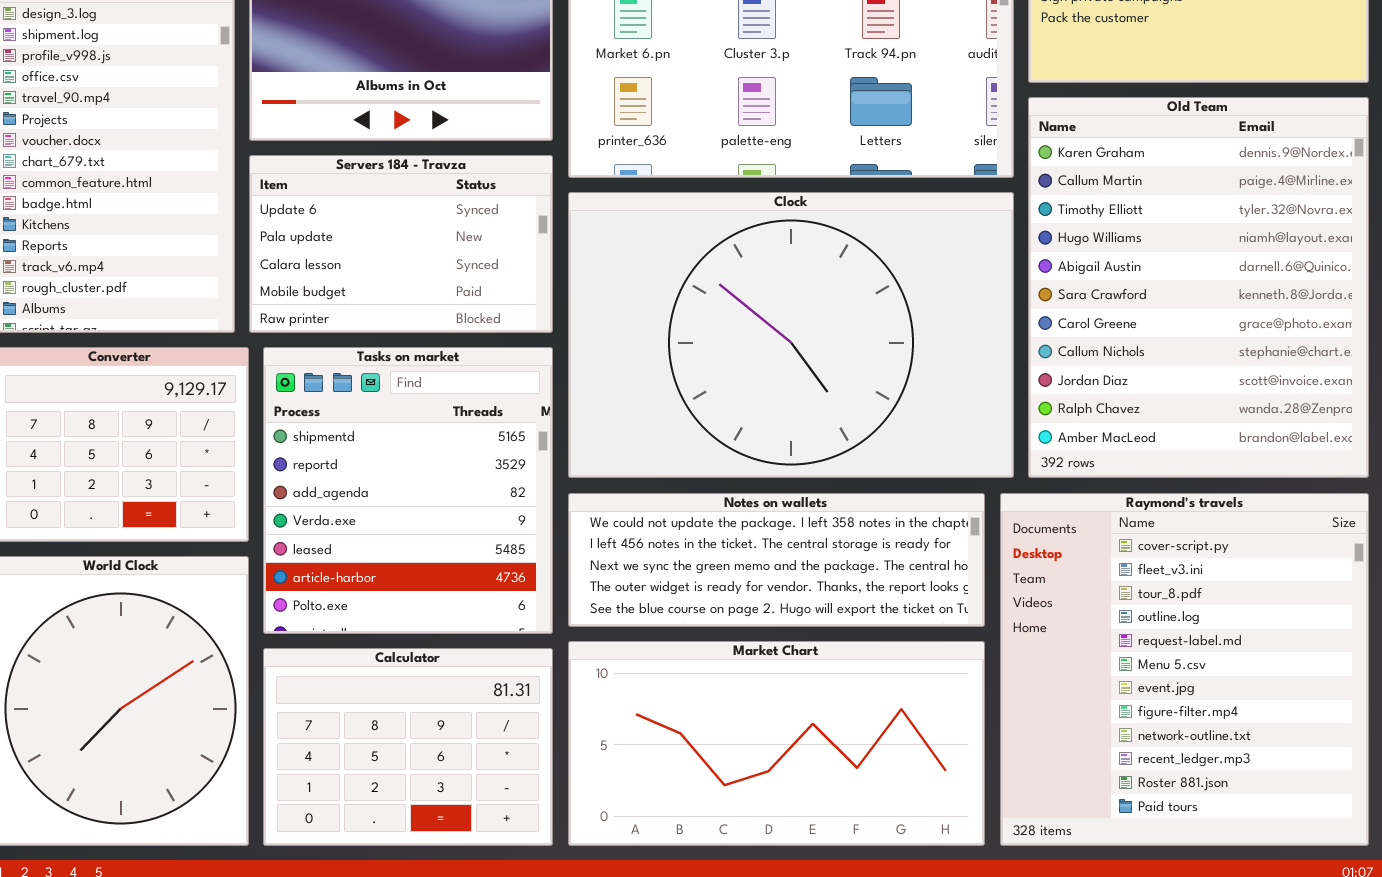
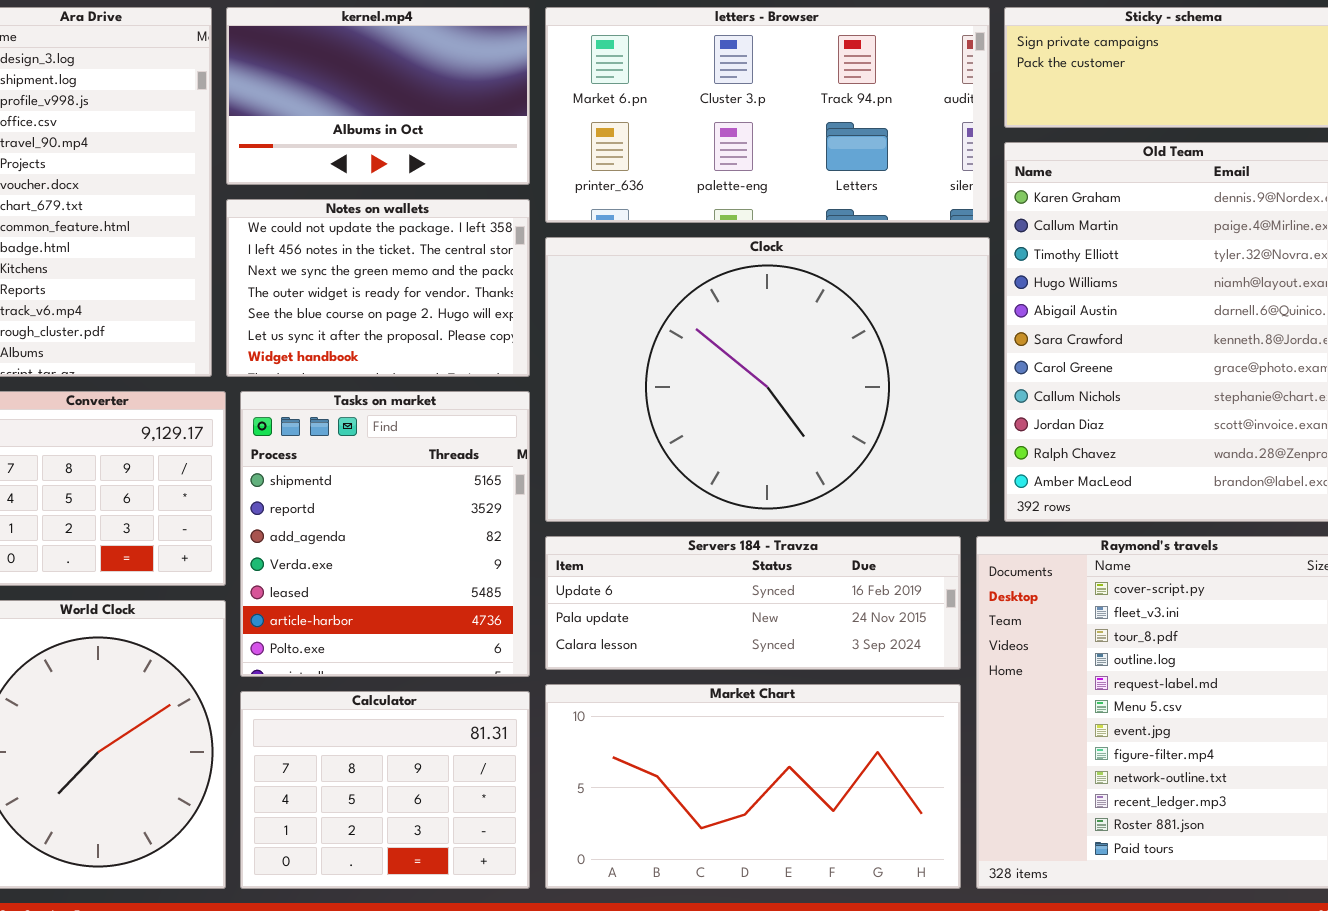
Servers 184 - Travza: [249,155,553,333] -> [545,536,961,670], moved, resized
Notes on wallets: [568,493,985,627] -> [226,199,530,377], moved, resized

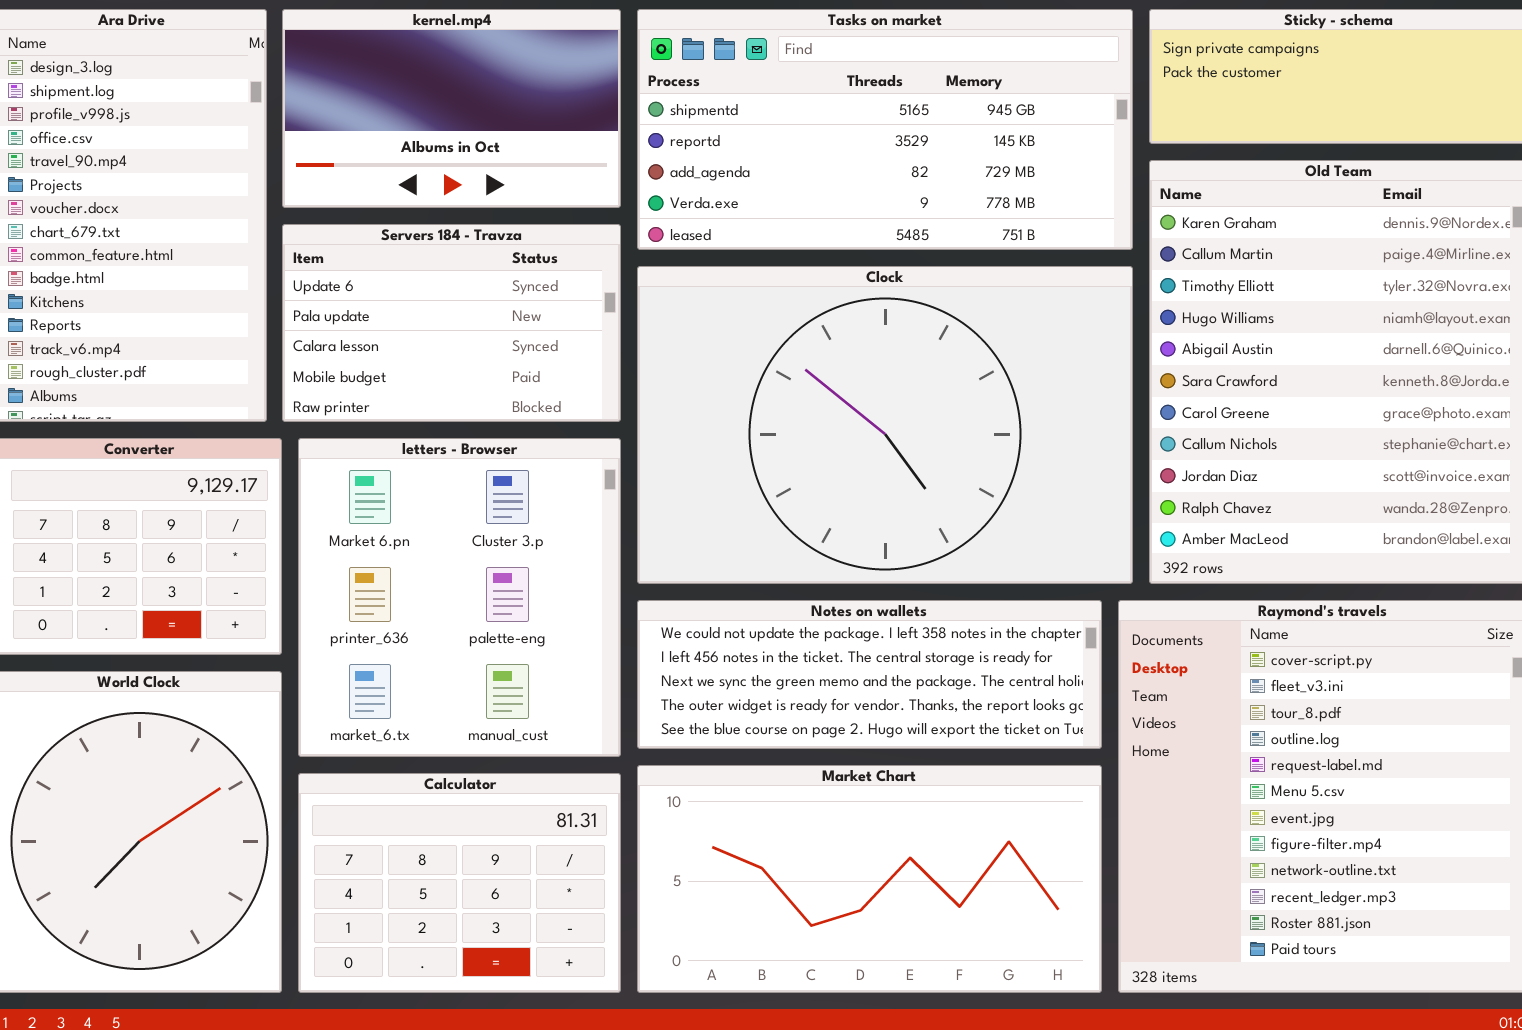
letters - Browser: [545,7,990,223] -> [298,438,621,757], moved, resized
Notes on wallets: [226,199,530,377] -> [637,600,1102,749], moved, resized
Tasks on market: [240,391,530,677] -> [637,9,1133,250], moved, resized
Servers 184 - Travza: [545,536,961,670] -> [282,224,621,422], moved, resized

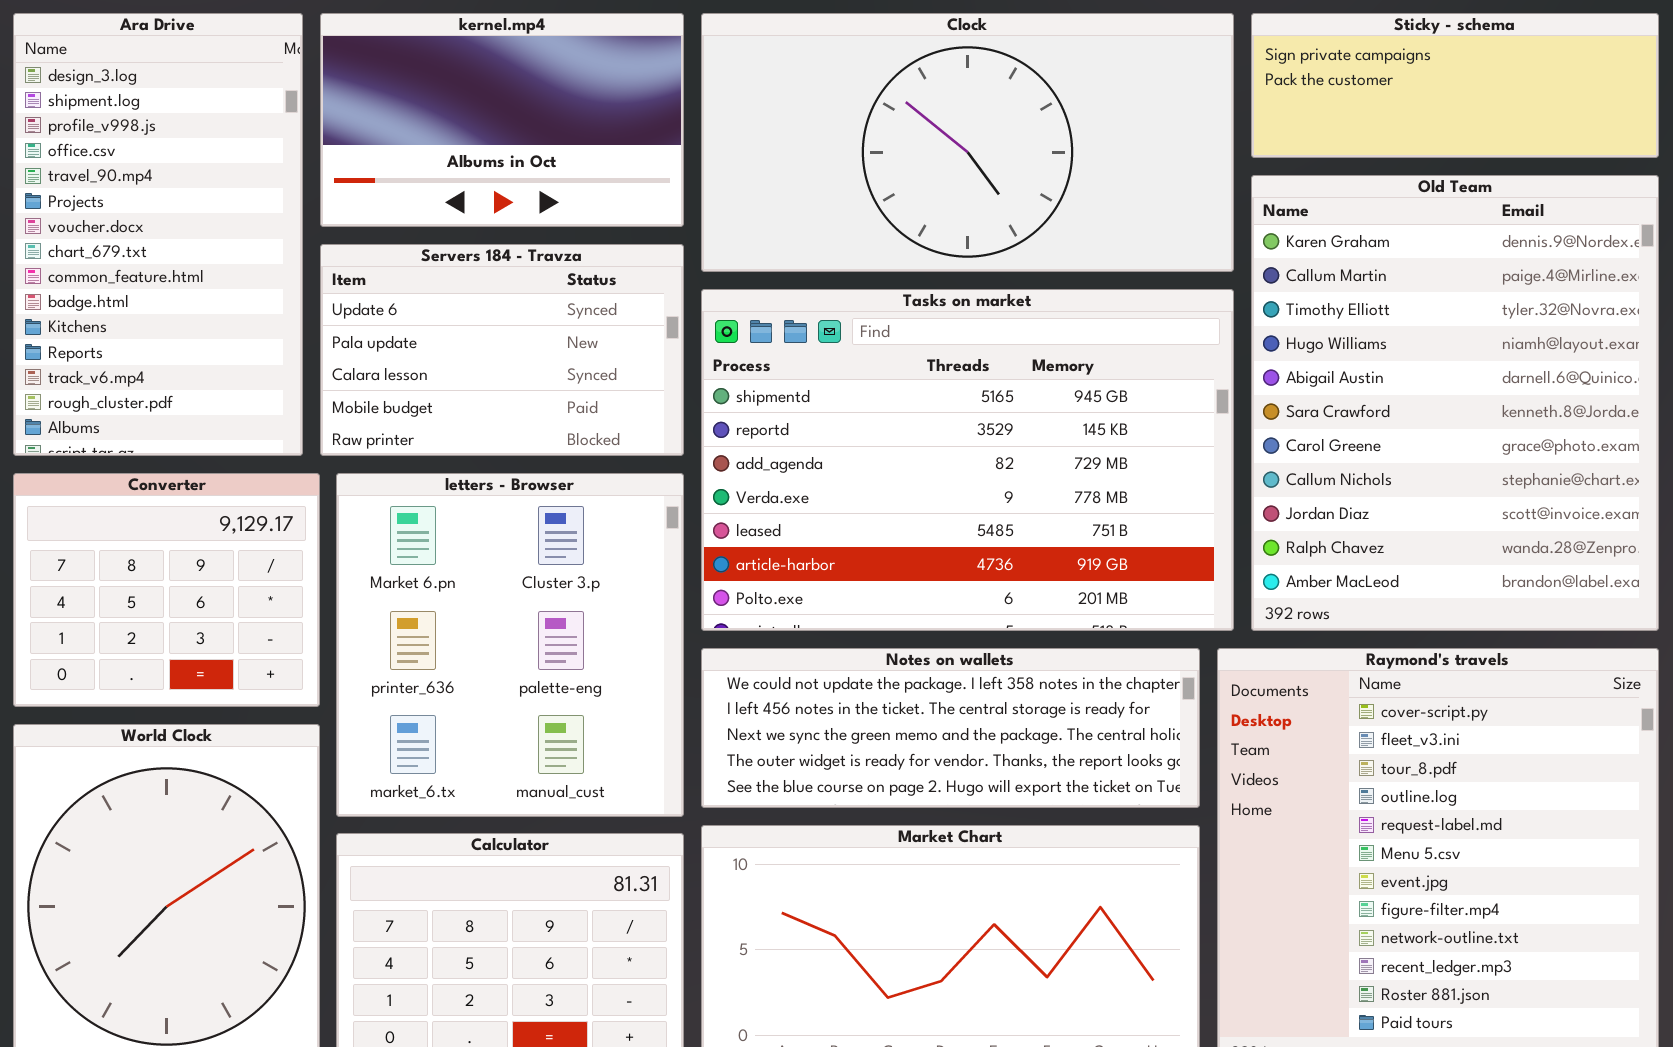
Tasks on market: [637,9,1133,250] -> [701,289,1234,631], moved, resized
Clock: [637,266,1133,584] -> [701,13,1234,272], moved, resized

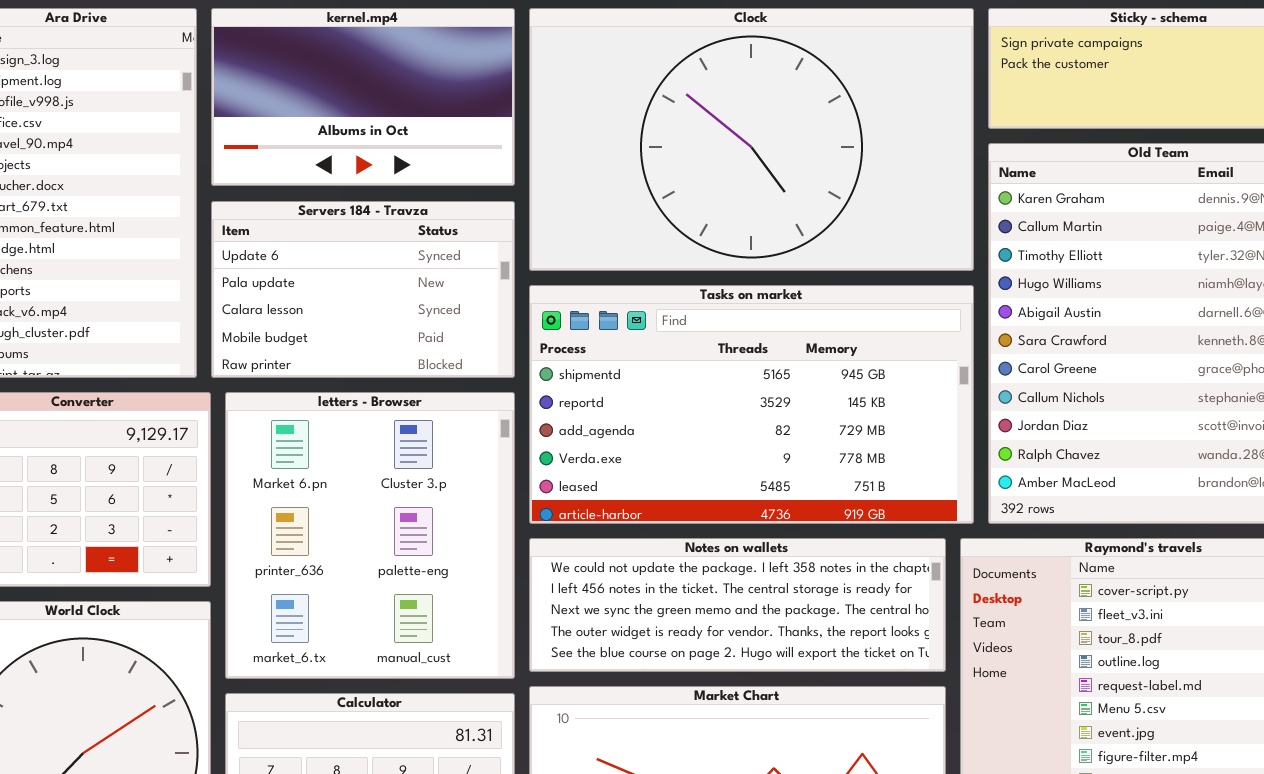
Clock: [701,13,1234,272] -> [529,8,974,271], resized
Tasks on market: [701,289,1234,631] -> [529,285,974,524], resized

